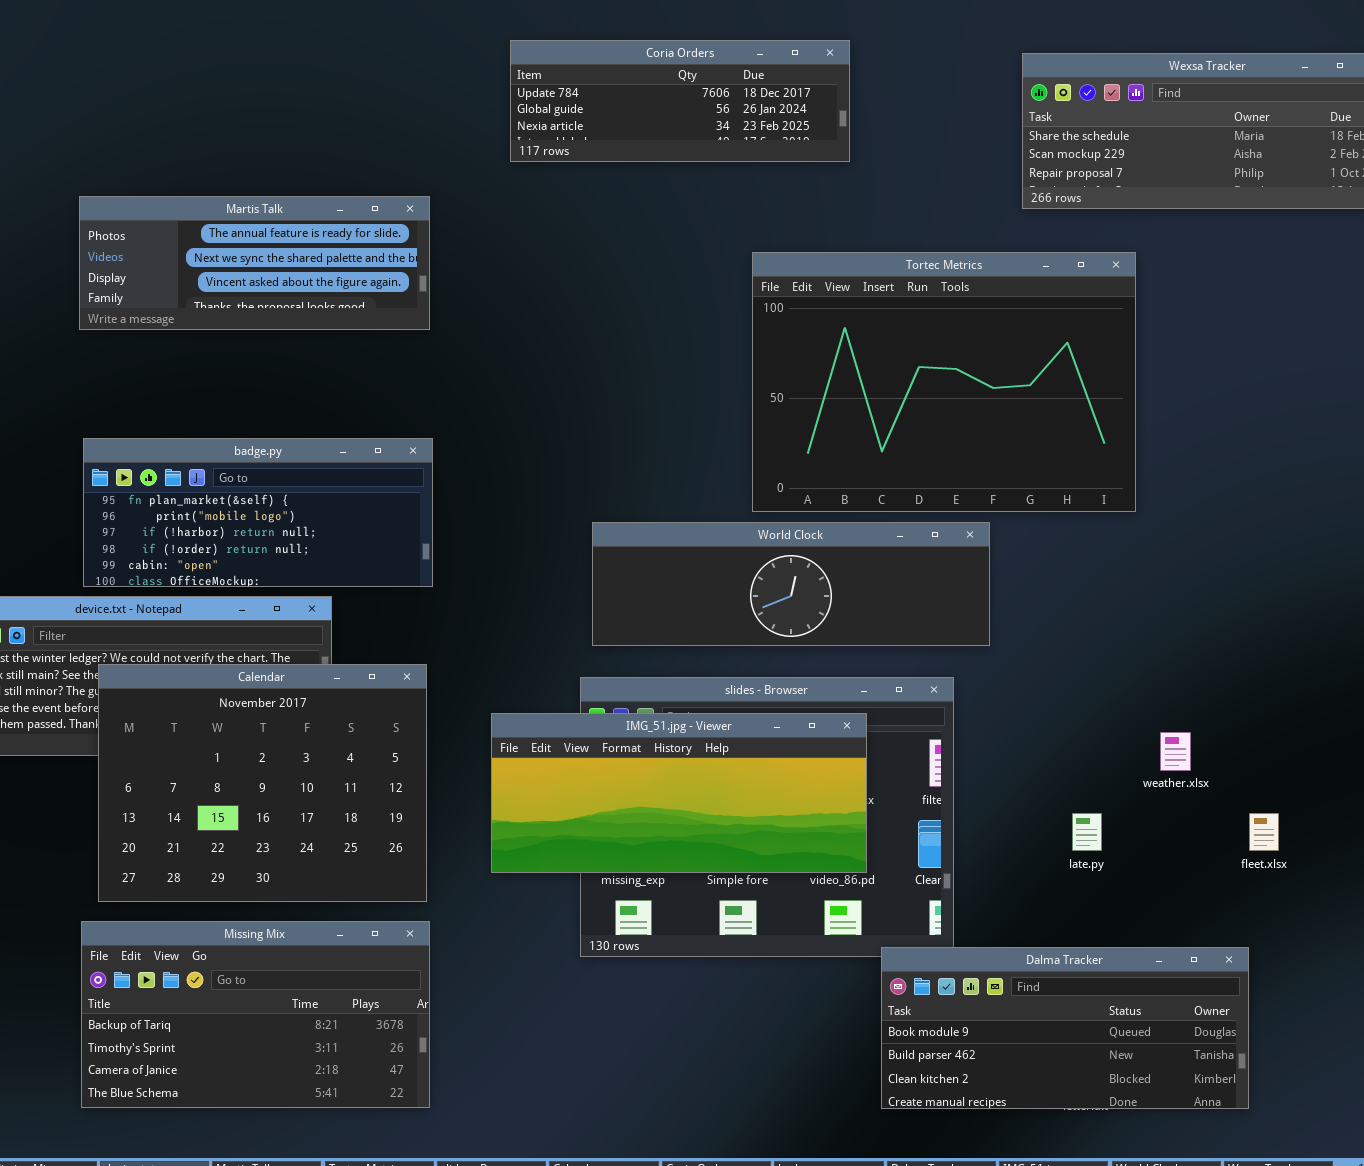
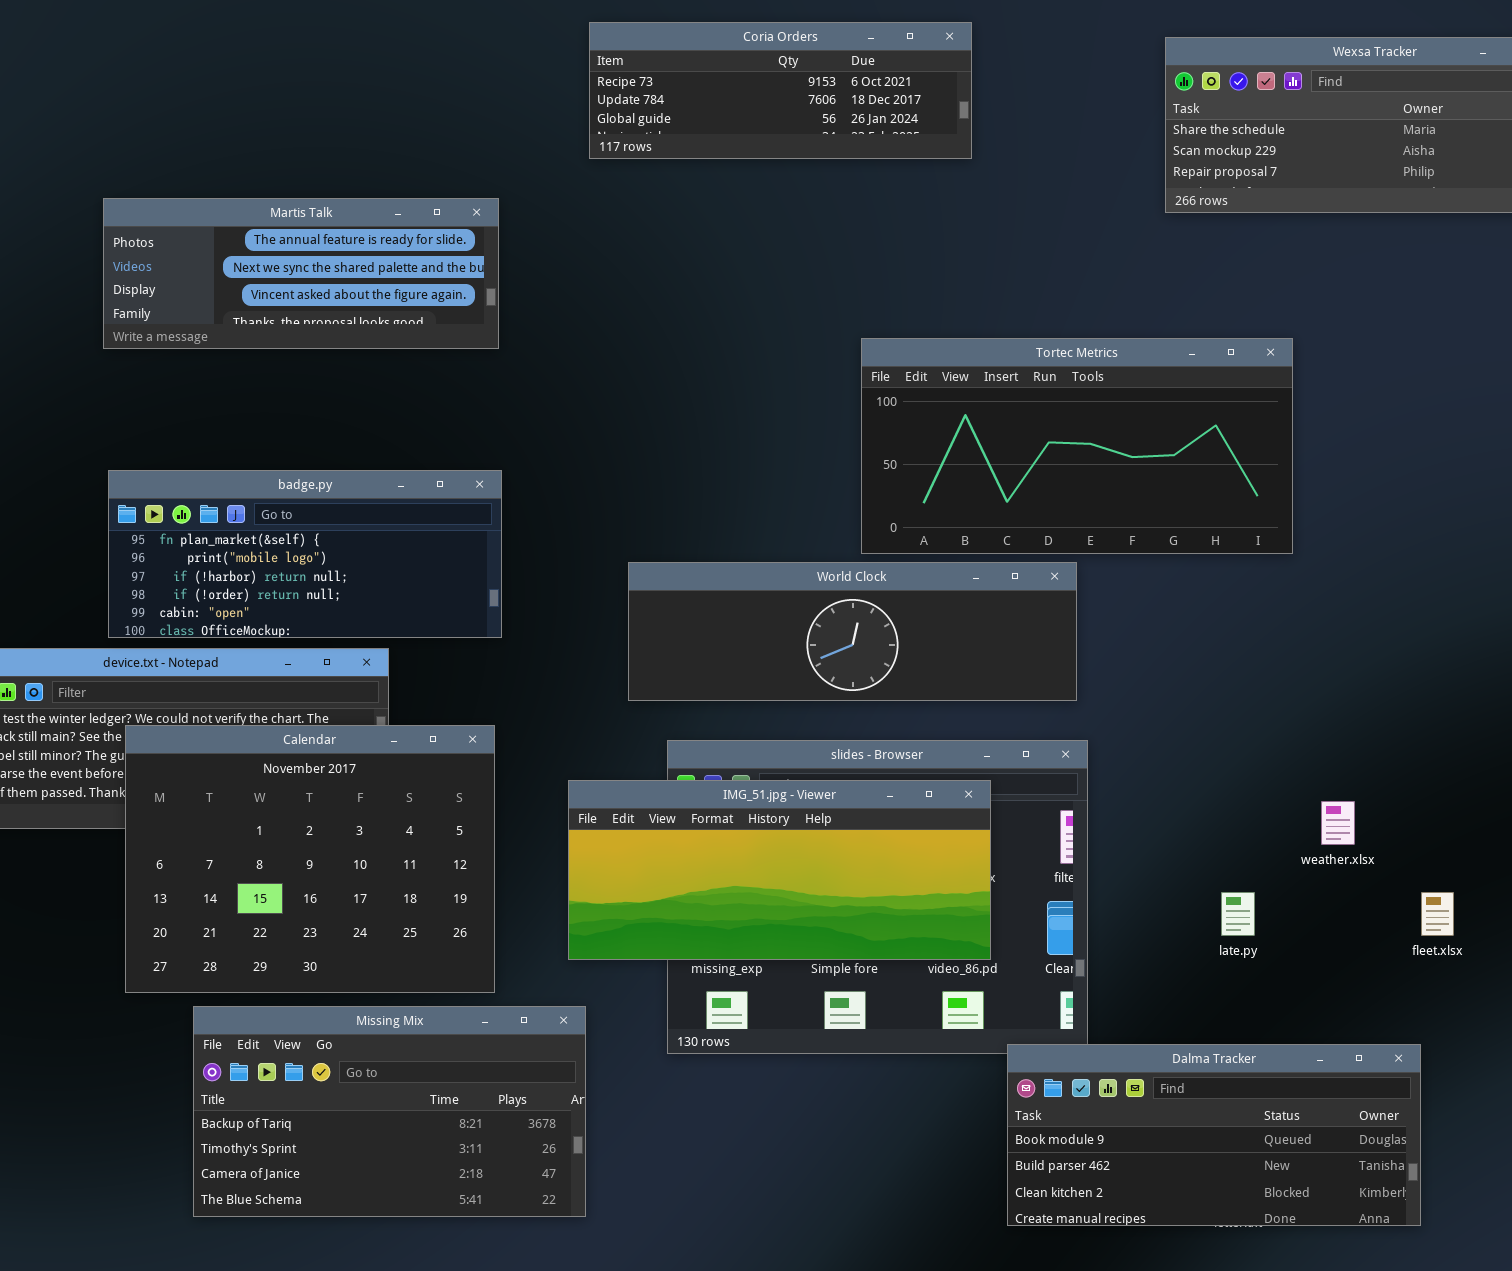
Coria Orders: [510,40,850,162] -> [589,22,972,159], scrolled up 1 row
Tortec Metrics: [752,252,1136,512] -> [861,338,1293,554], resized
World Clock: [592,522,990,646] -> [628,562,1077,701], moved
Missing Mix: [81,921,430,1108] -> [193,1006,586,1217], moved

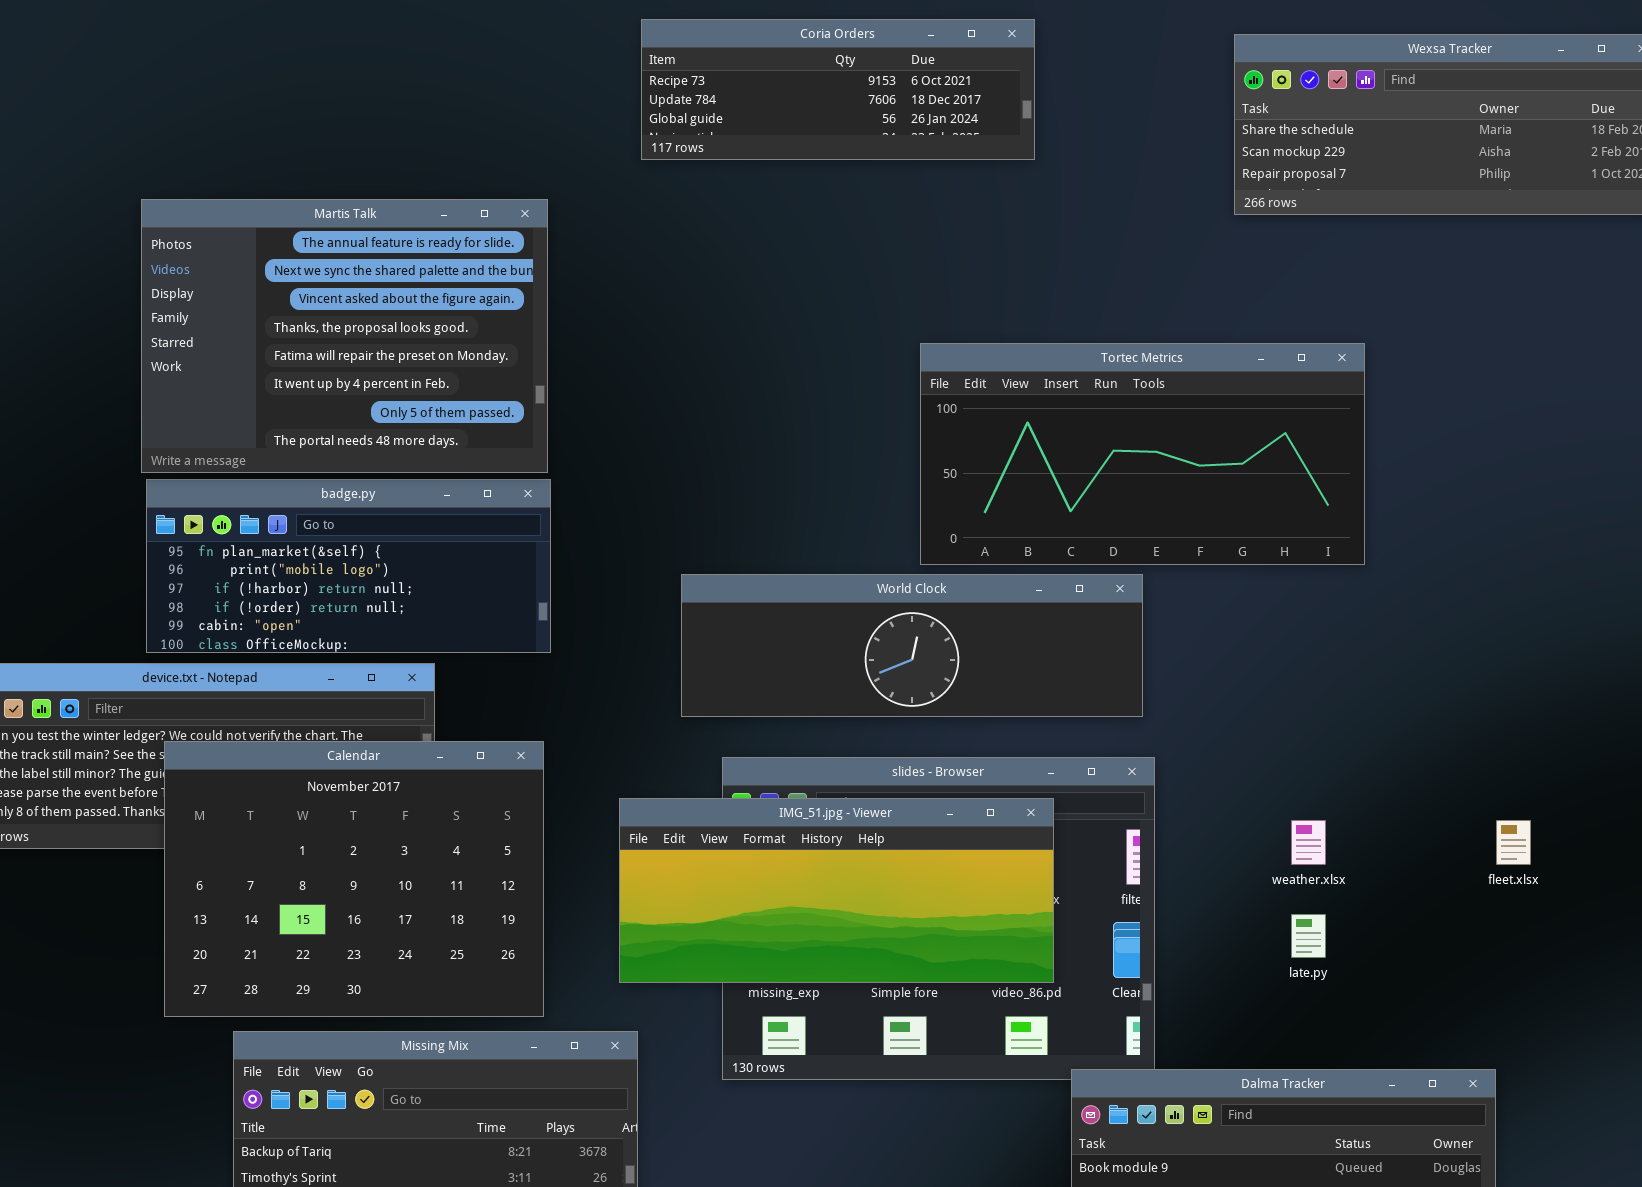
Martis Talk: [103,198,499,349] -> [141,199,548,473], resized
weather.xlsx: [1321,801,1355,845] -> [1291,820,1326,865], moved
fleet.xlsx: [1421,892,1454,936] -> [1496,820,1531,865], moved

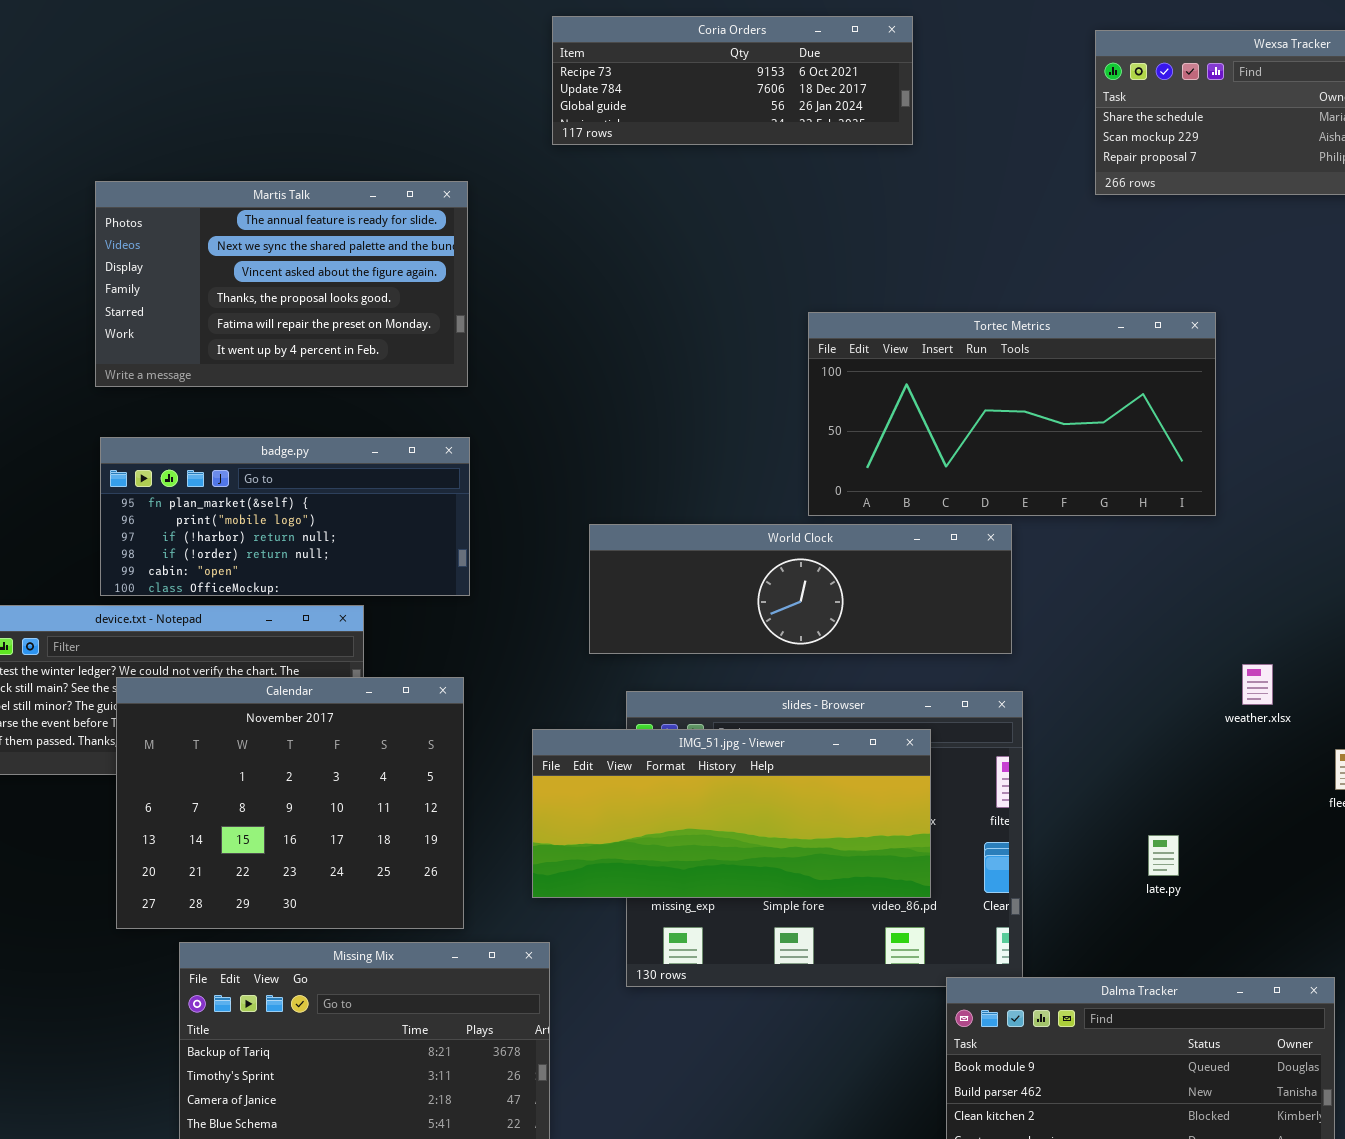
Martis Talk: [141,199,548,473] -> [95,181,468,387], resized
weather.xlsx: [1291,820,1326,865] -> [1242,664,1273,705], moved

